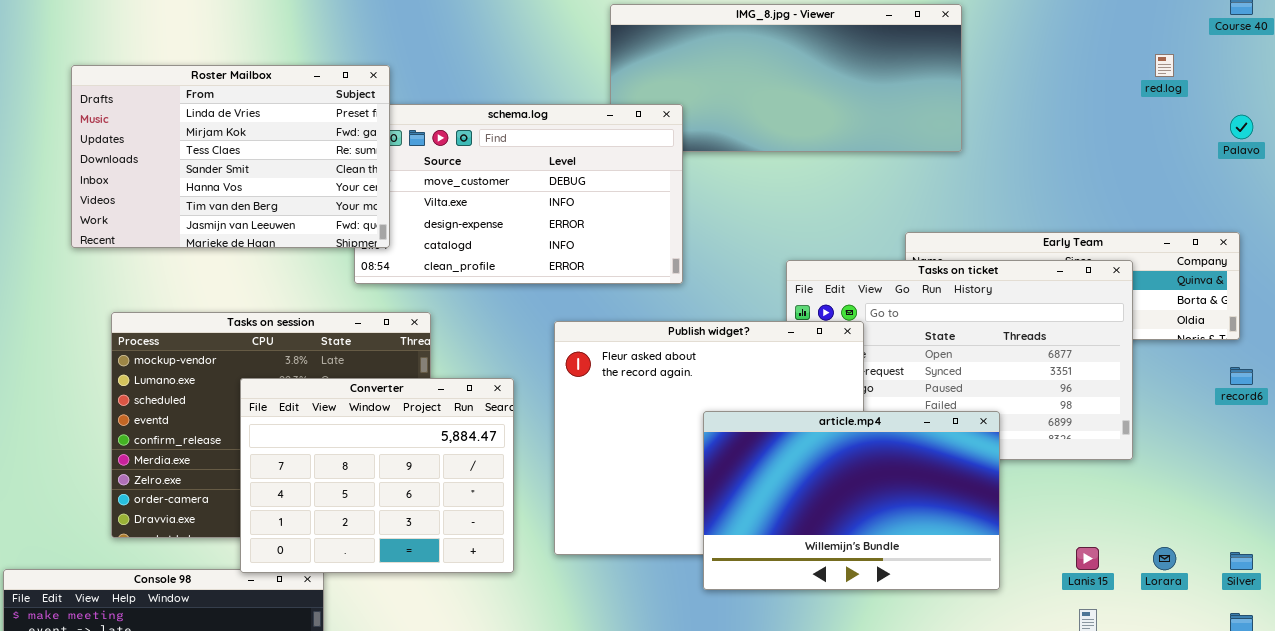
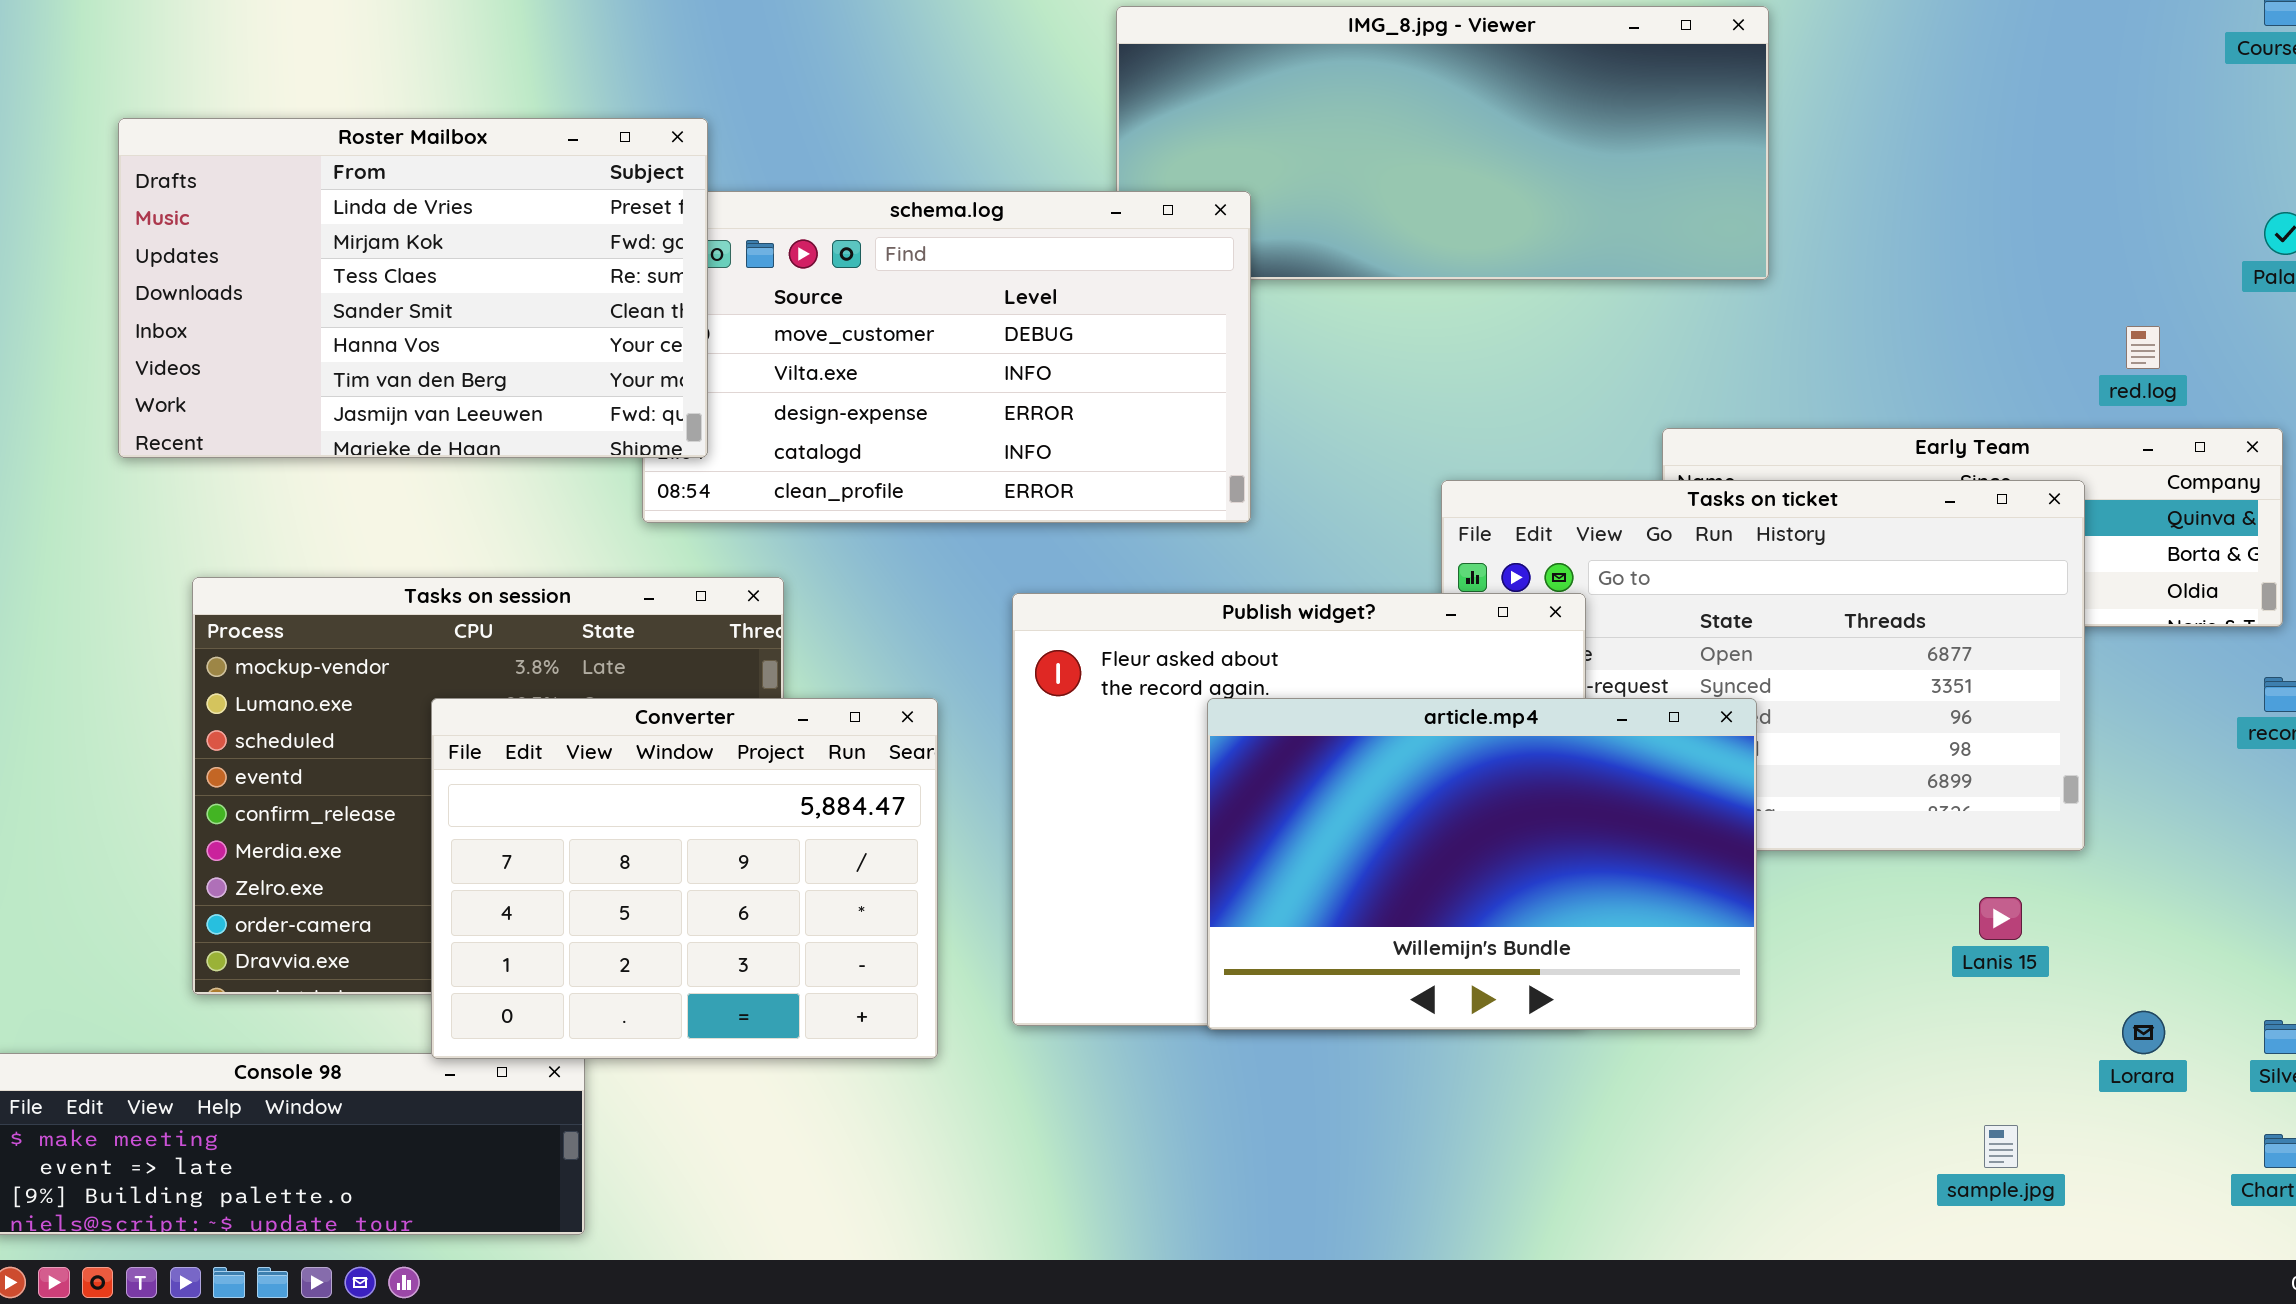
red.log: [1155,54,1174,77] -> [2126,326,2160,369], moved
article.mp4: [703,411,1000,590] -> [1207,698,1757,1030], moved
Lanis 15: [1076,547,1099,570] -> [1979,897,2022,940], moved

